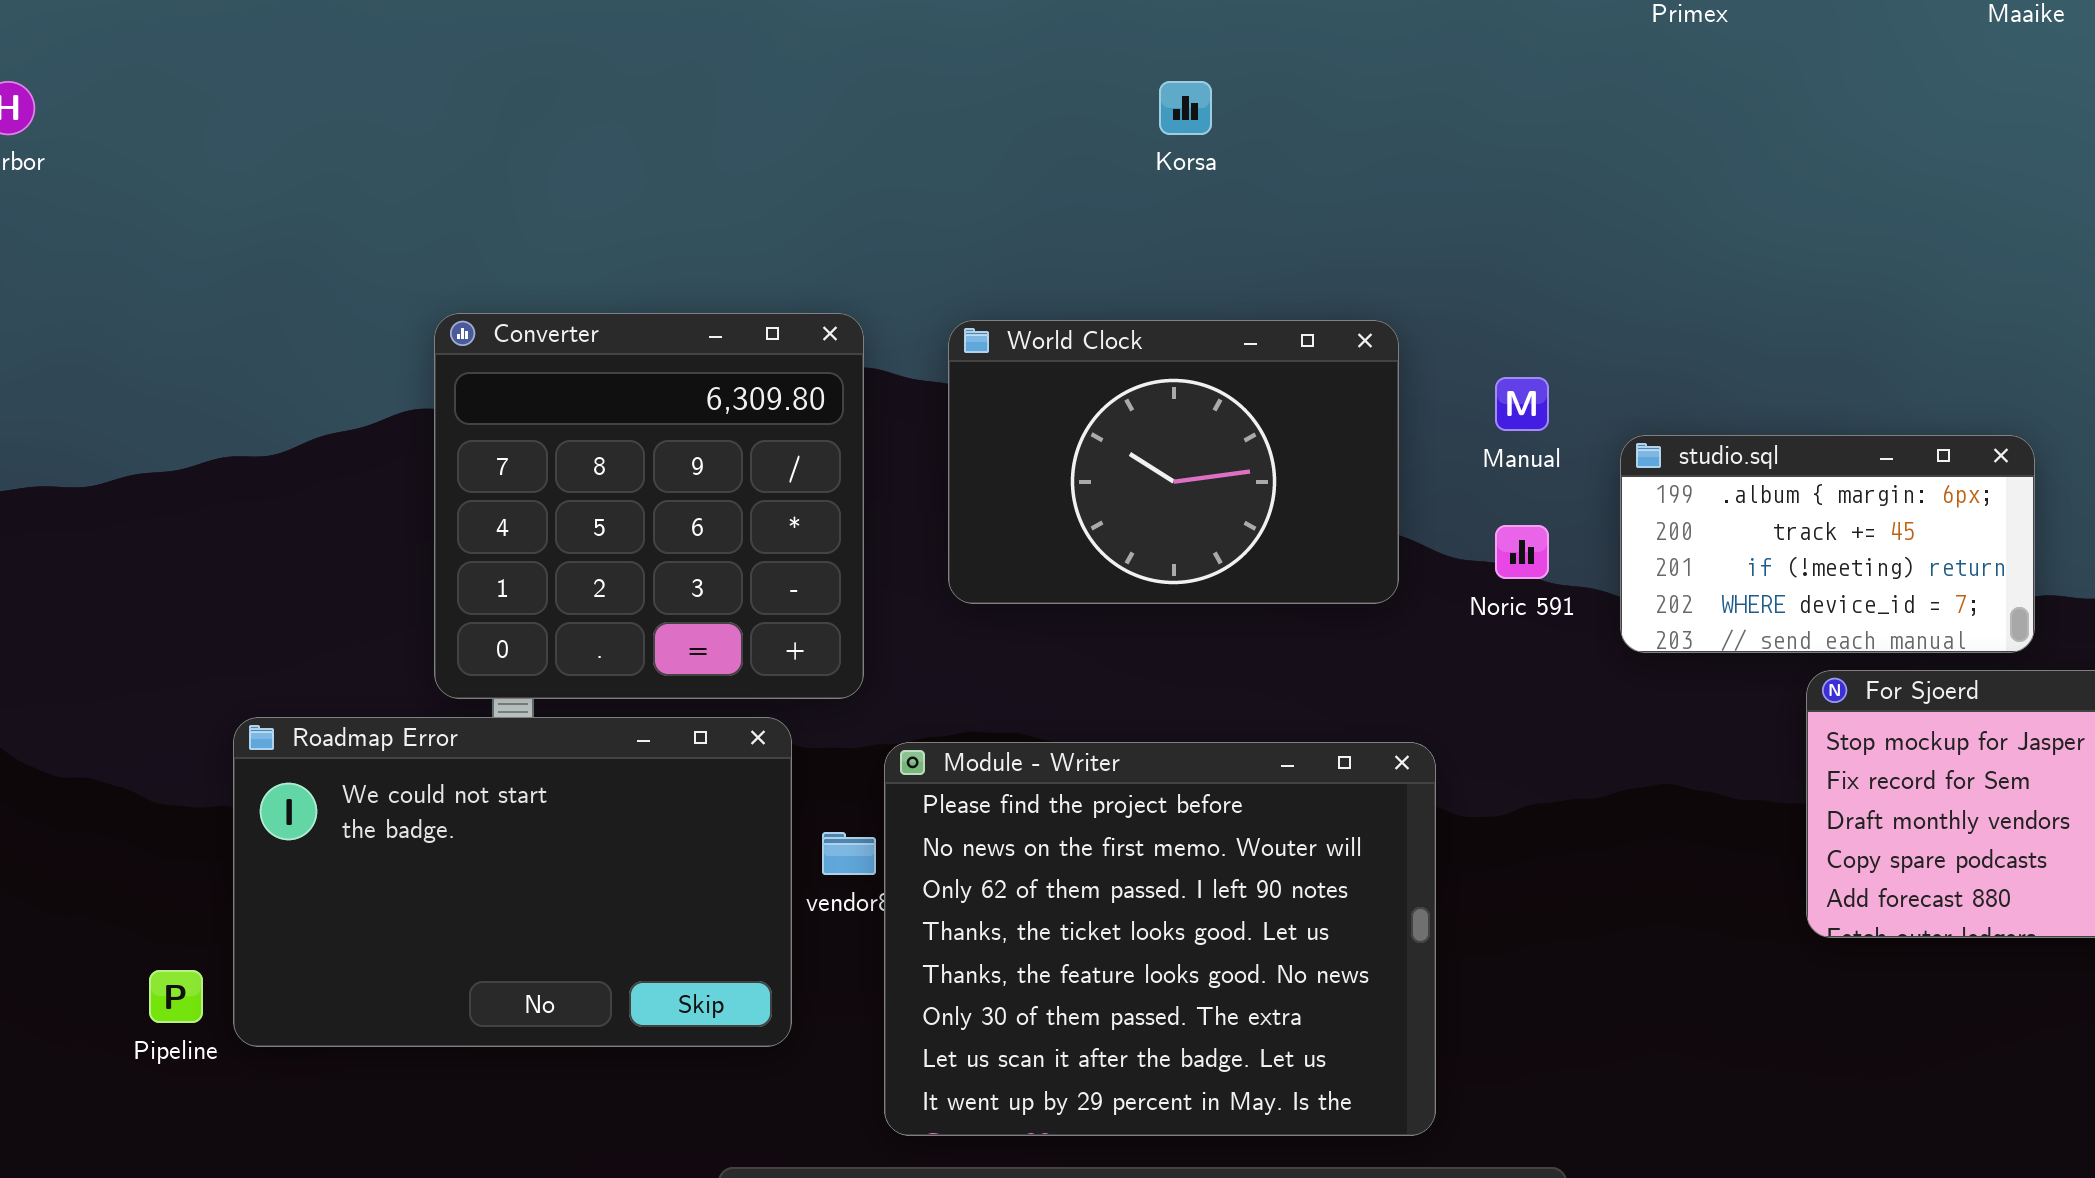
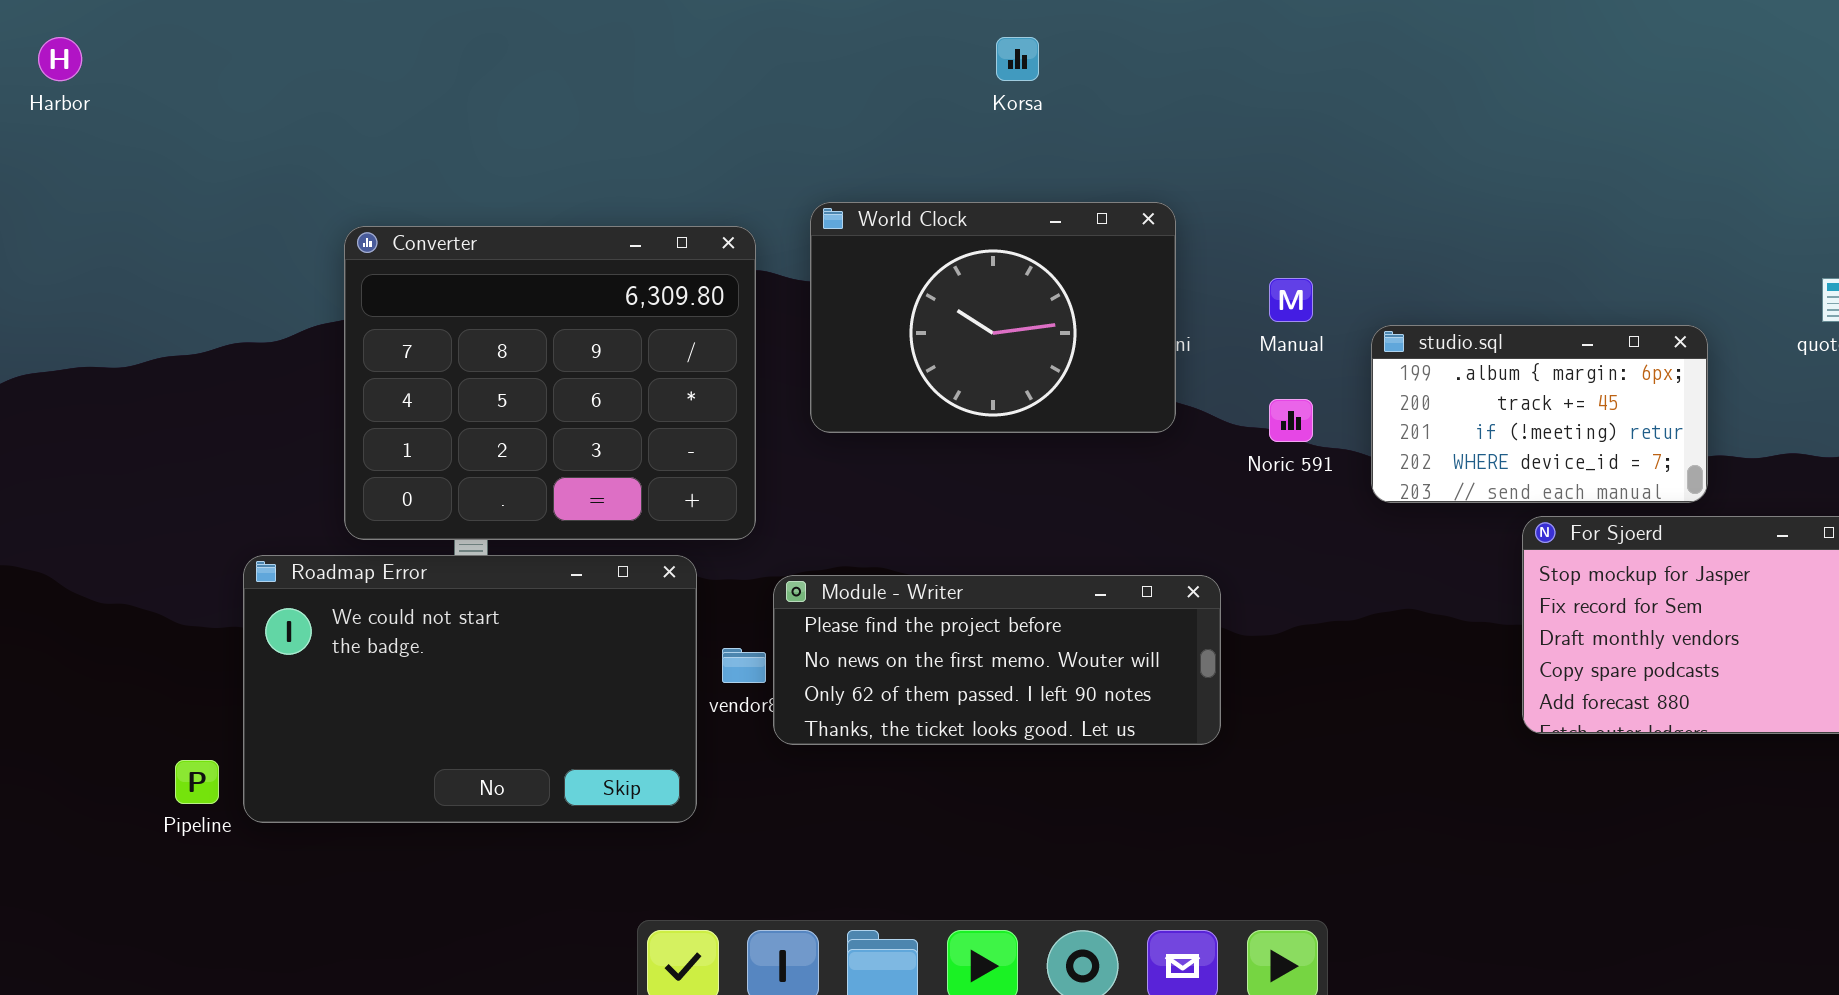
Converter: [434,313,864,699] -> [344,226,756,540], resized
World Clock: [948,320,1399,604] -> [810,202,1176,433], moved
Module - Writer: [884,742,1436,1136] -> [773,575,1221,745], resized

